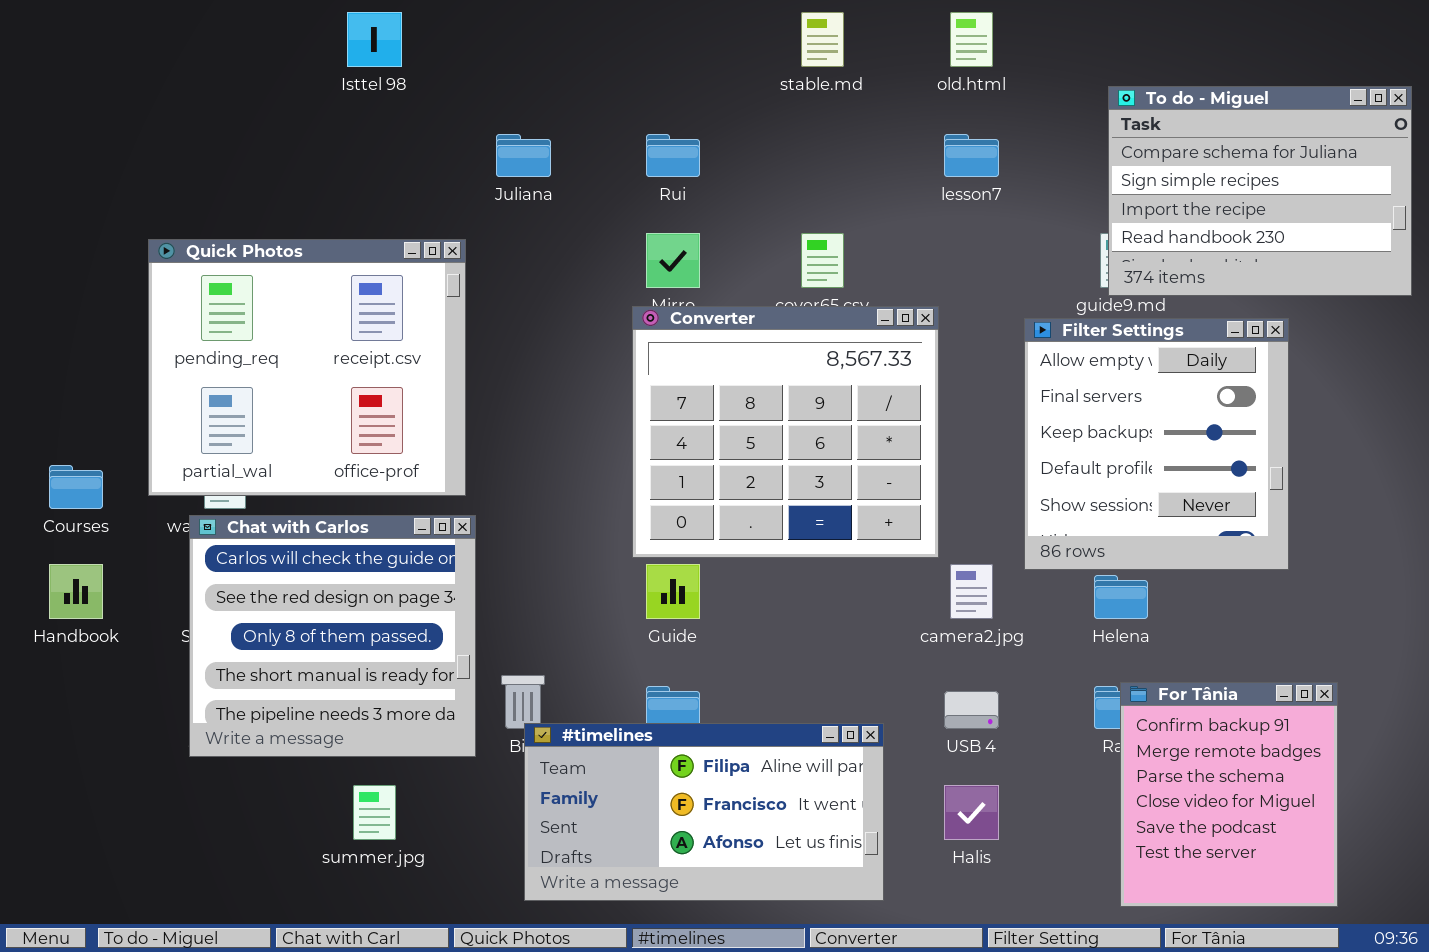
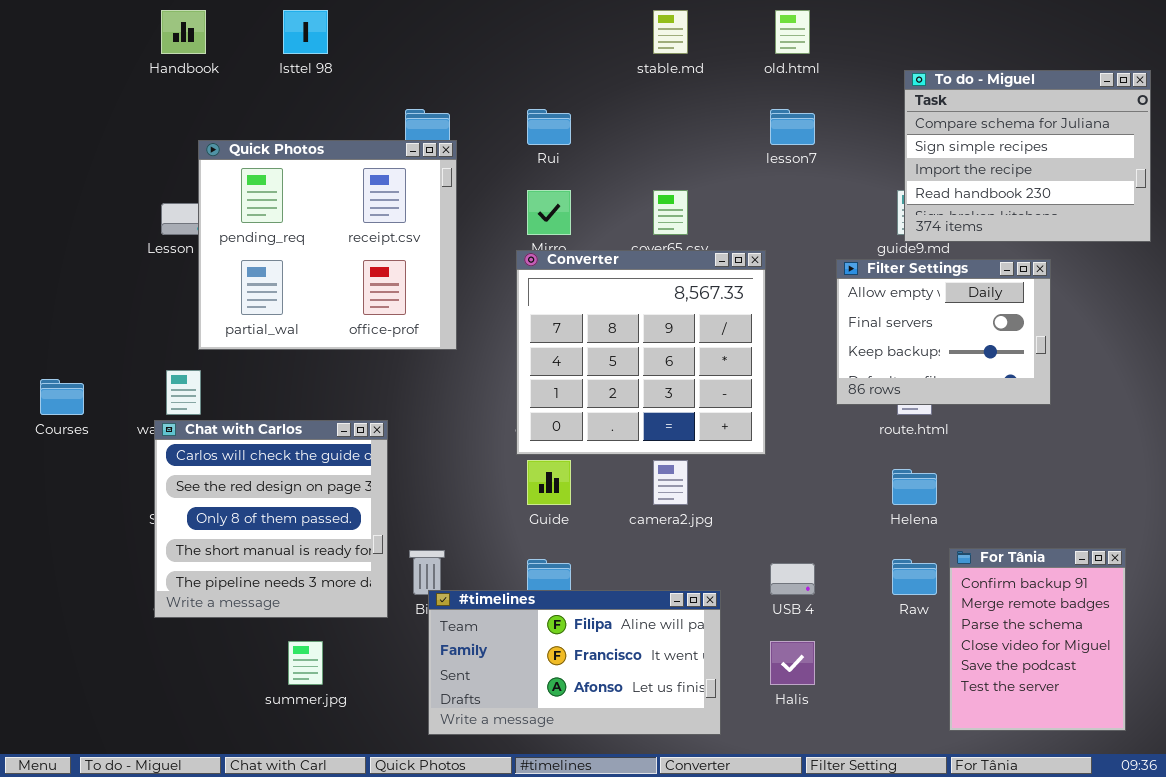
Quick Photos: [148,239,466,496] -> [198,140,457,350], moved
Filter Settings: [1024,318,1289,570] -> [836,259,1051,405], resized
Handbook: [49,564,103,619] -> [161,10,206,54], moved
camera2.jpg: [950,564,993,619] -> [653,460,688,505], moved
For Tânia: [1120,682,1338,907] -> [949,548,1126,731], moved

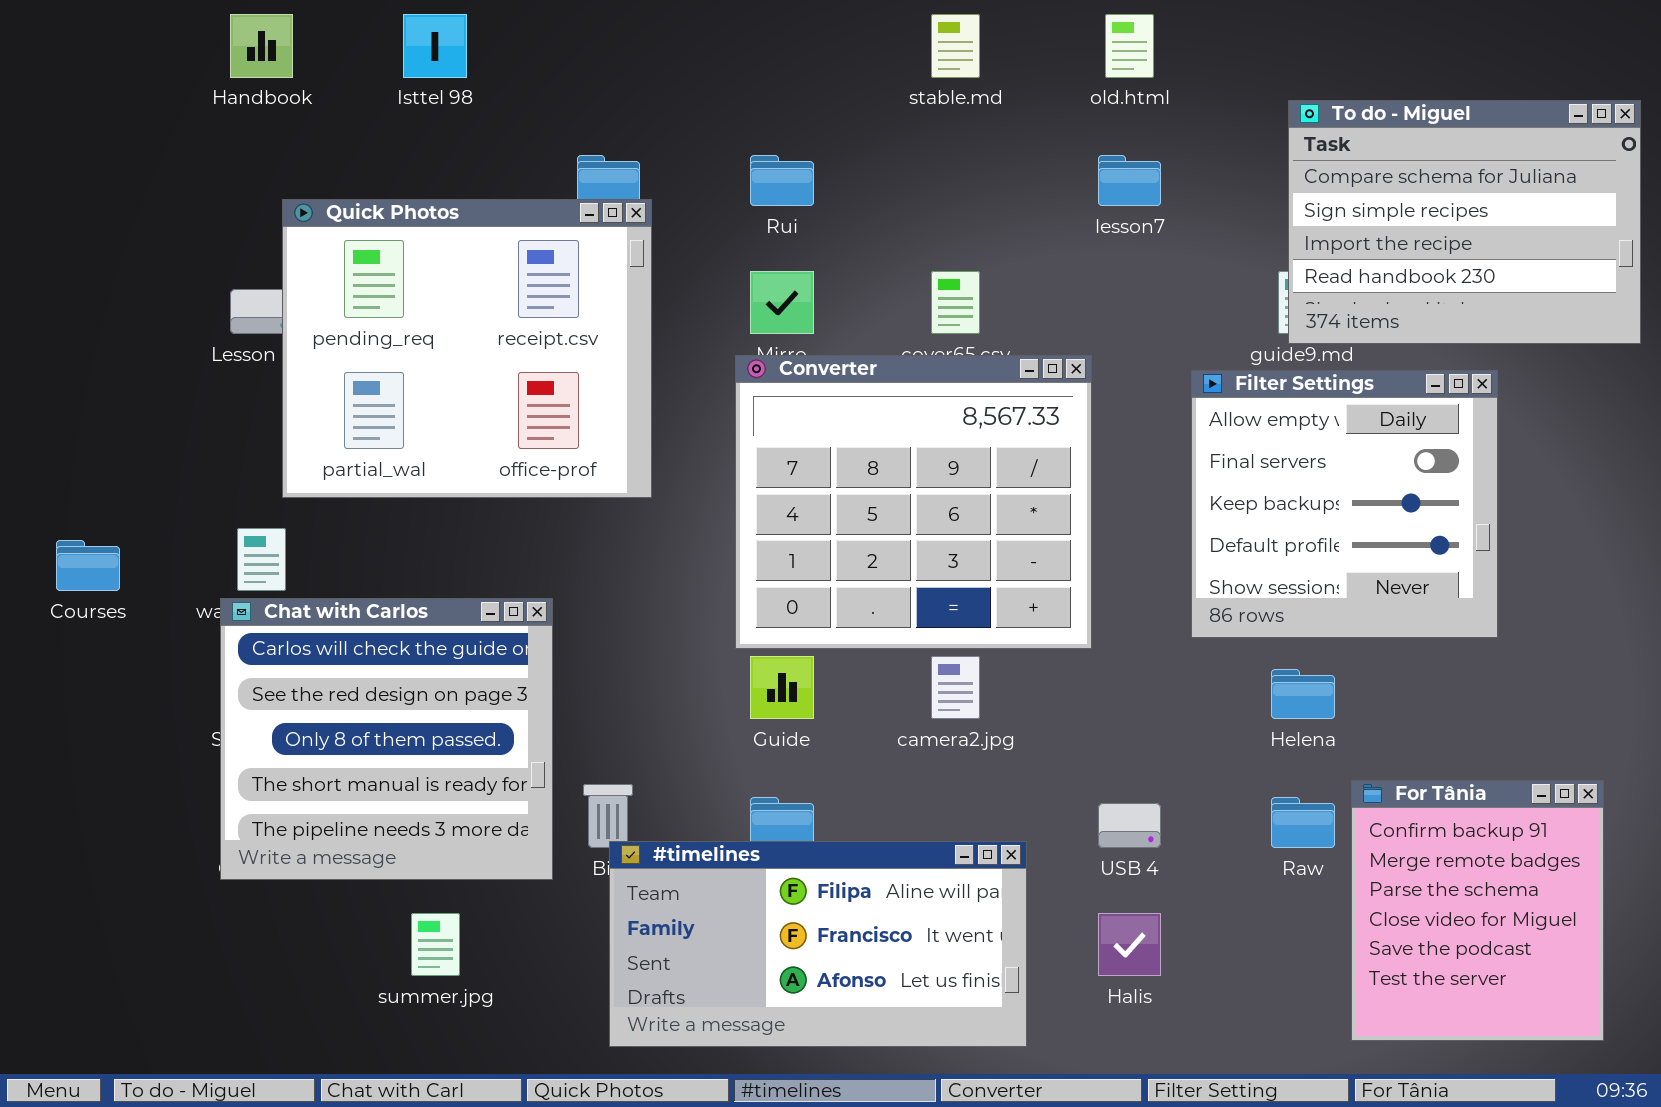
Filter Settings: [836,259,1051,405] -> [1191,370,1498,638], resized

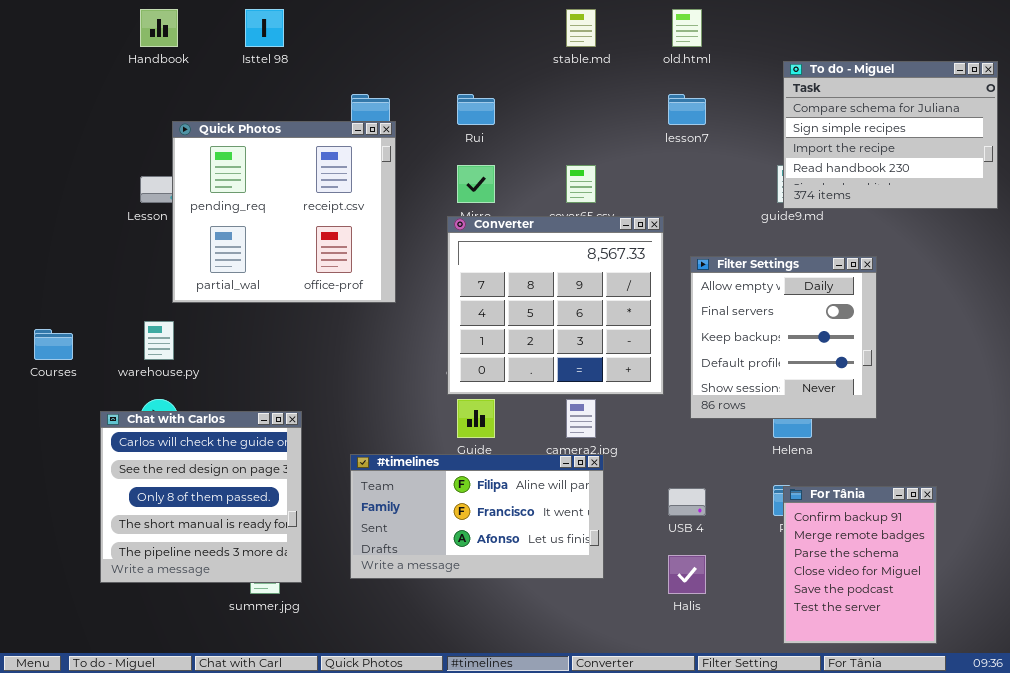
Filter Settings: [1191,370,1498,638] -> [690,256,877,419], moved
Chat with Carlos: [220,598,553,880] -> [100,411,302,583], moved
For Tânia: [1351,780,1604,1041] -> [783,486,937,644], moved
#timelines: [609,841,1027,1047] -> [350,454,604,579], moved

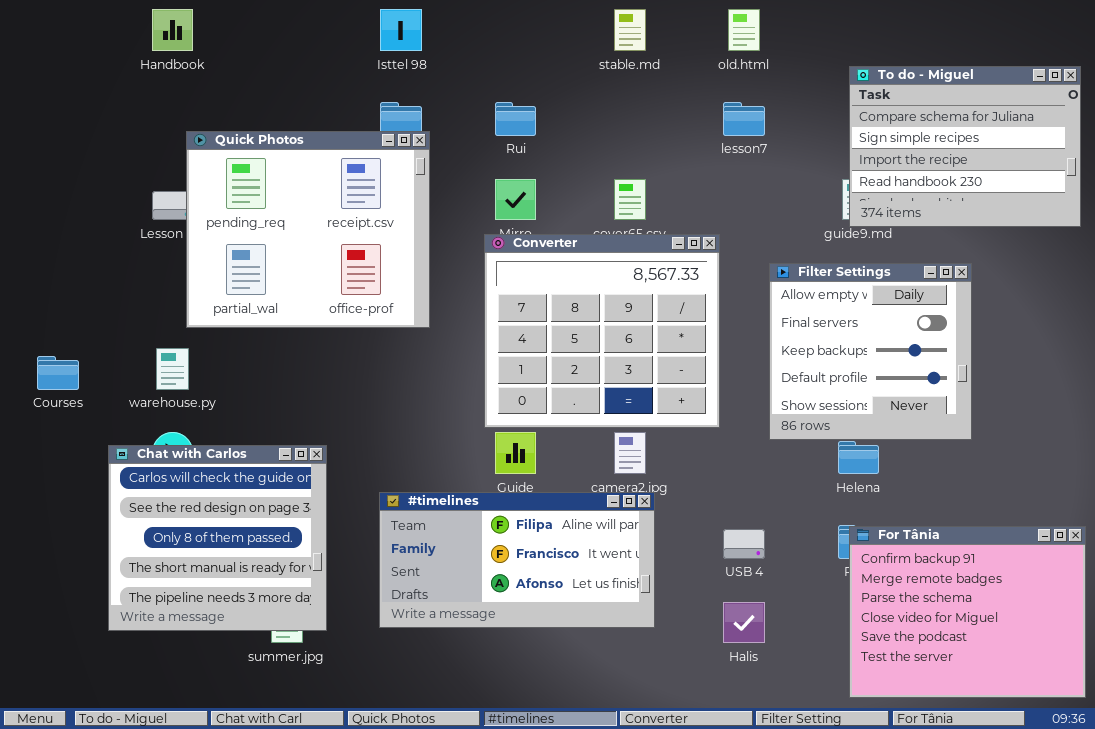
Isttel 98: [245,9,284,47] -> [380,9,422,51], moved
Filter Settings: [690,256,877,419] -> [769,263,972,440], moved
For Tânia: [783,486,937,644] -> [849,526,1086,698], resized

